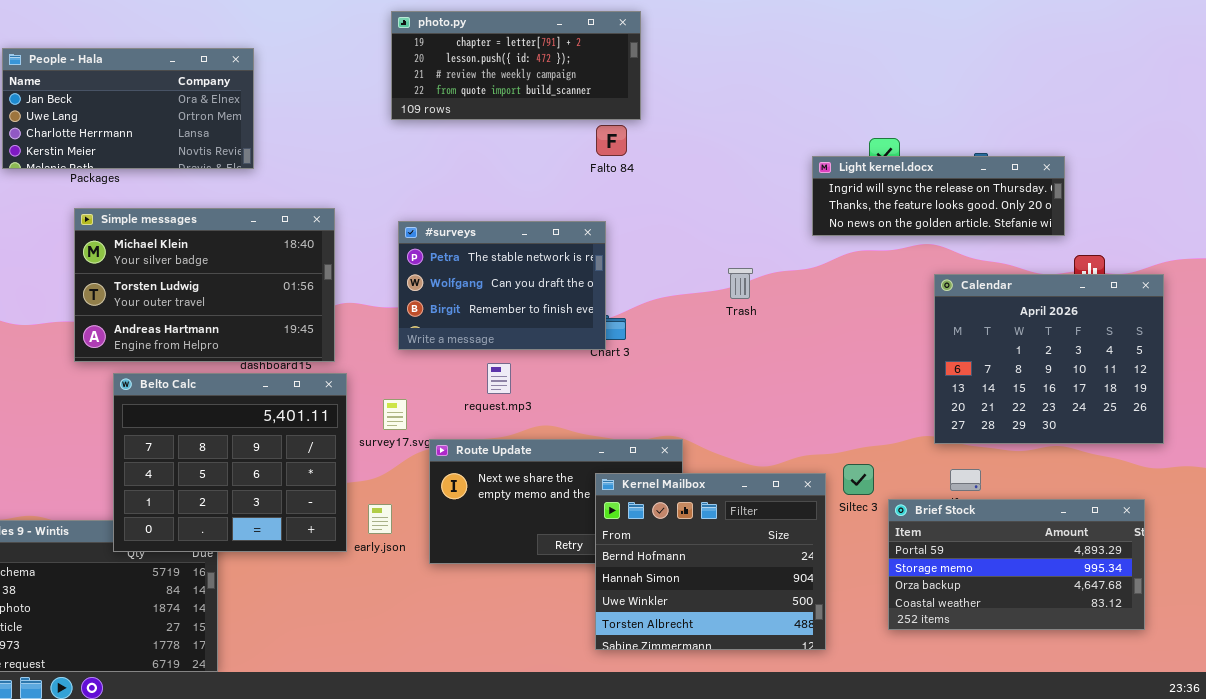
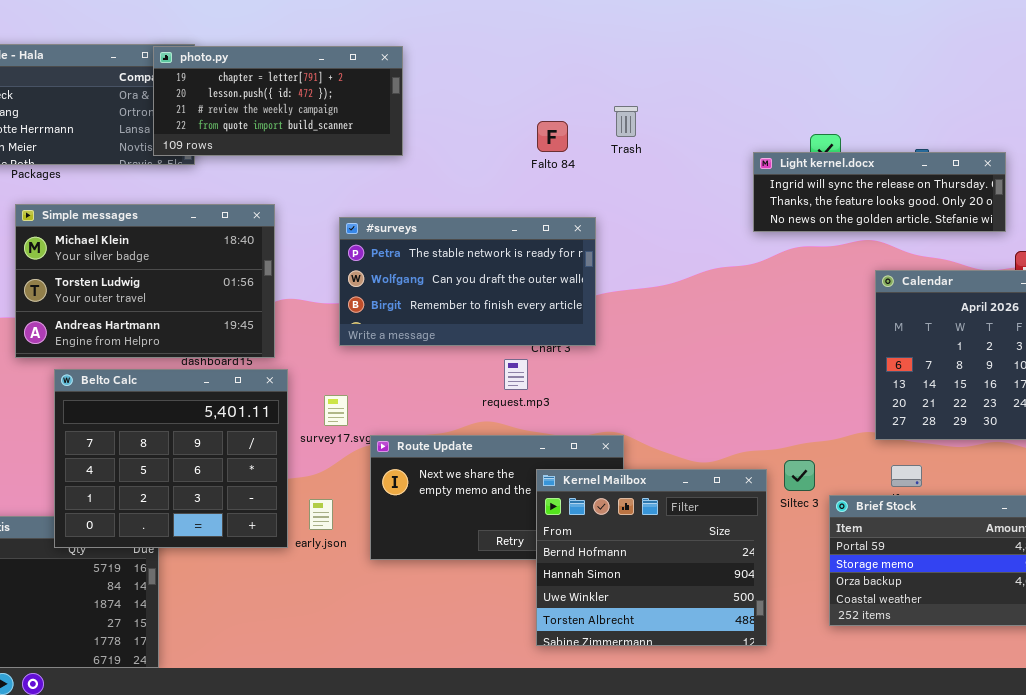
photo.py: [391,11,641,120] -> [153,46,403,156], moved
#surveys: [398,221,606,350] -> [339,217,596,346], resized
Trash: [728,268,753,299] -> [614,106,638,137], moved
request.mp3: [487,363,511,394] -> [504,359,528,390], moved

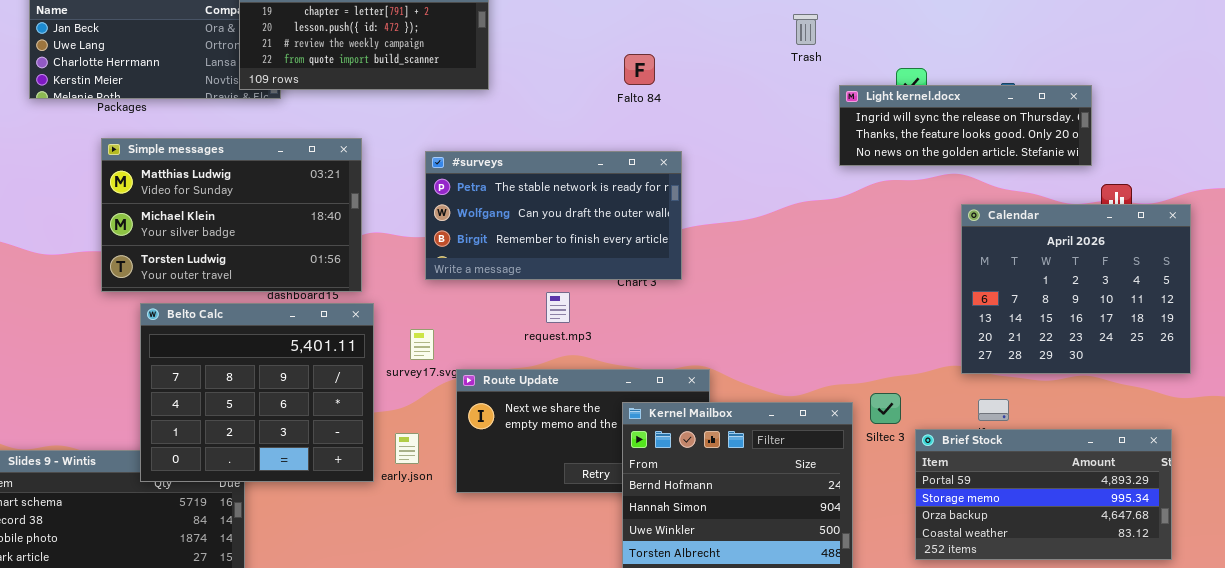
Trash: [614,106,638,137] -> [793,14,818,45], moved
Simple messages: [15,204,275,358] -> [101,138,362,292], scrolled up 1 row
request.mp3: [504,359,528,390] -> [546,292,570,323], moved

